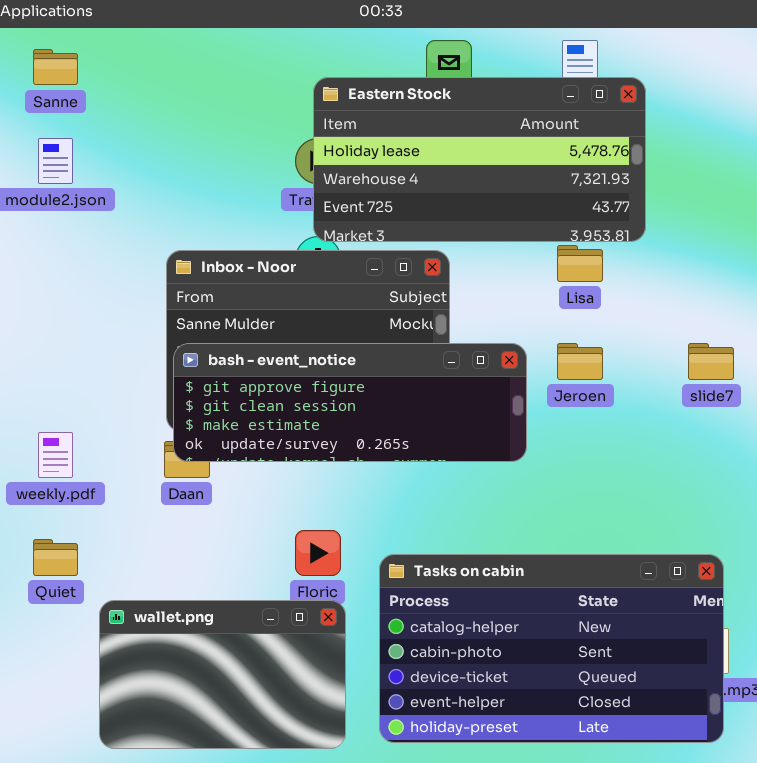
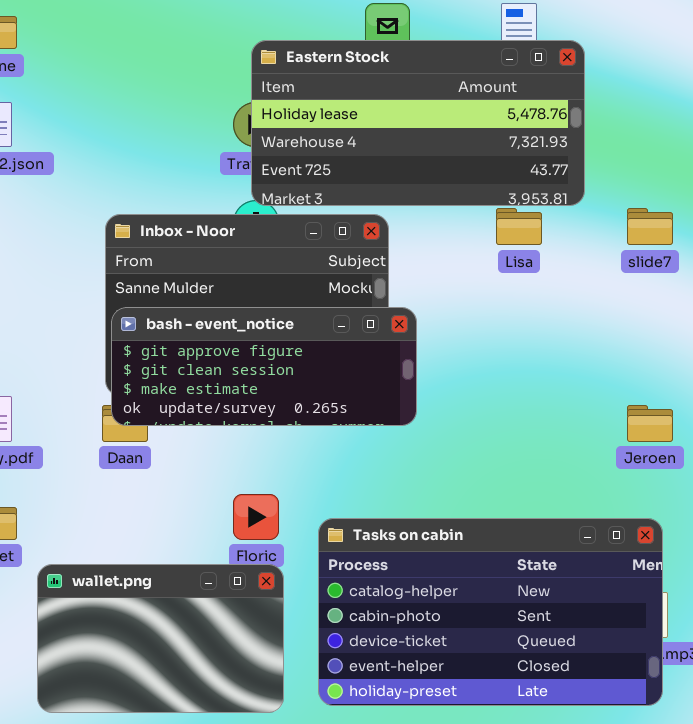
bash - event_notice: [173,343,527,462] -> [111,307,417,426], resized
Jeroen: [557,343,603,380] -> [627,405,673,442], moved
slide7: [688,343,734,380] -> [627,208,673,245], moved

